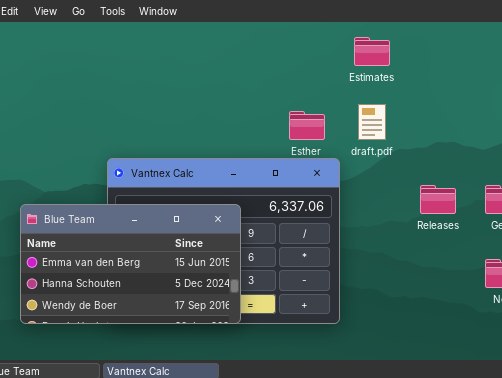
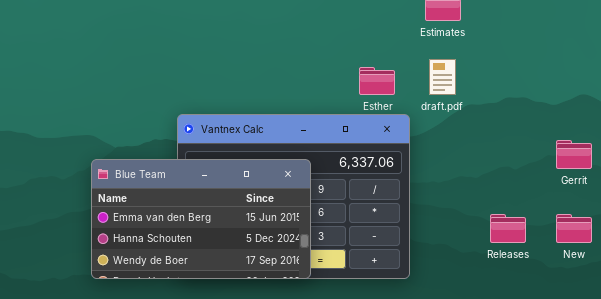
Releases: [420,185,456,214] -> [490,214,526,243], moved

